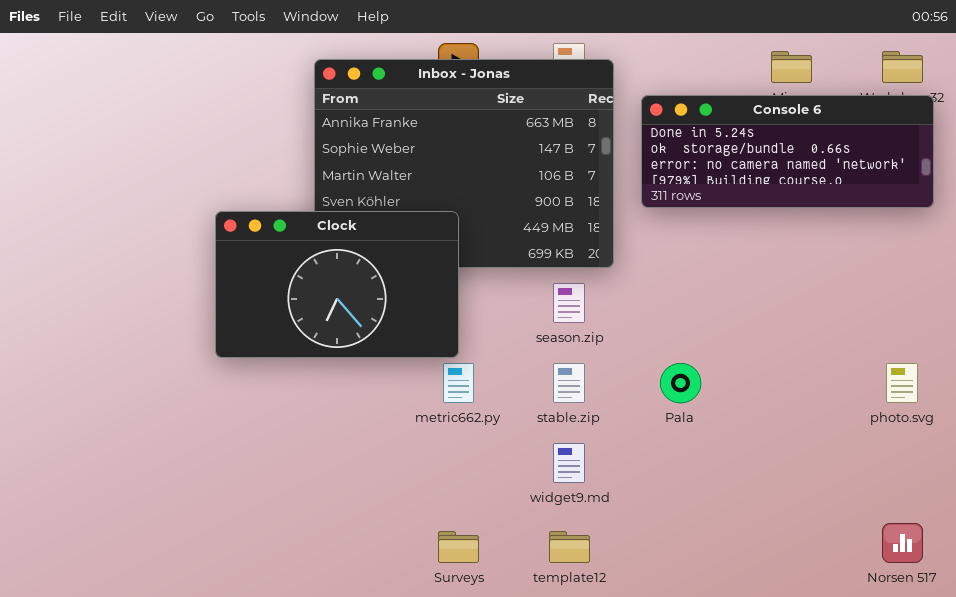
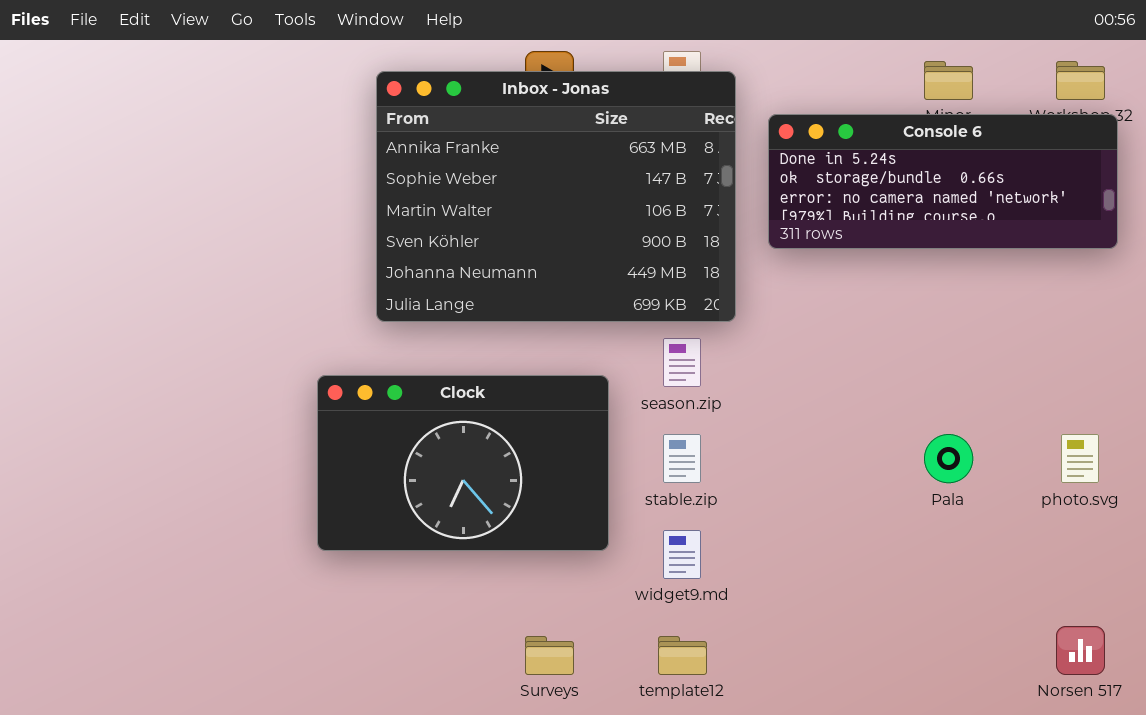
Clock: [215,211,459,358] -> [317,375,609,551], moved
Pala: [660,363,701,403] -> [924,434,973,483], moved

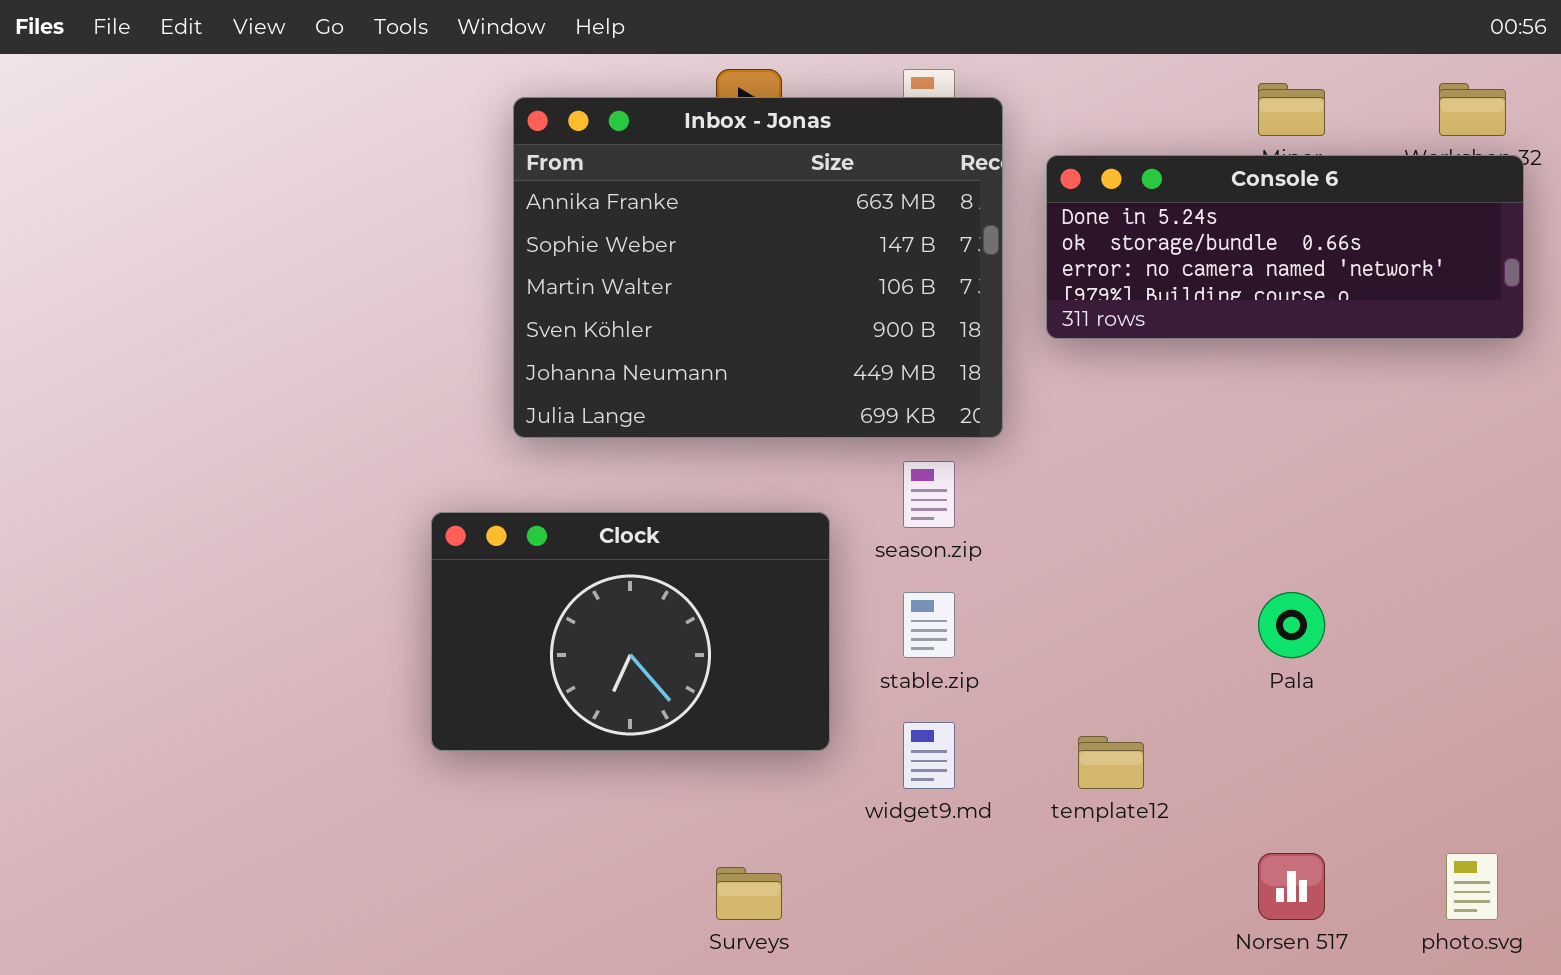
photo.svg: [1061,434,1099,483] -> [1446,853,1498,920], moved
Norsen 517: [1056,626,1105,675] -> [1258,853,1325,920], moved
template12: [658,636,707,675] -> [1078,736,1144,789], moved

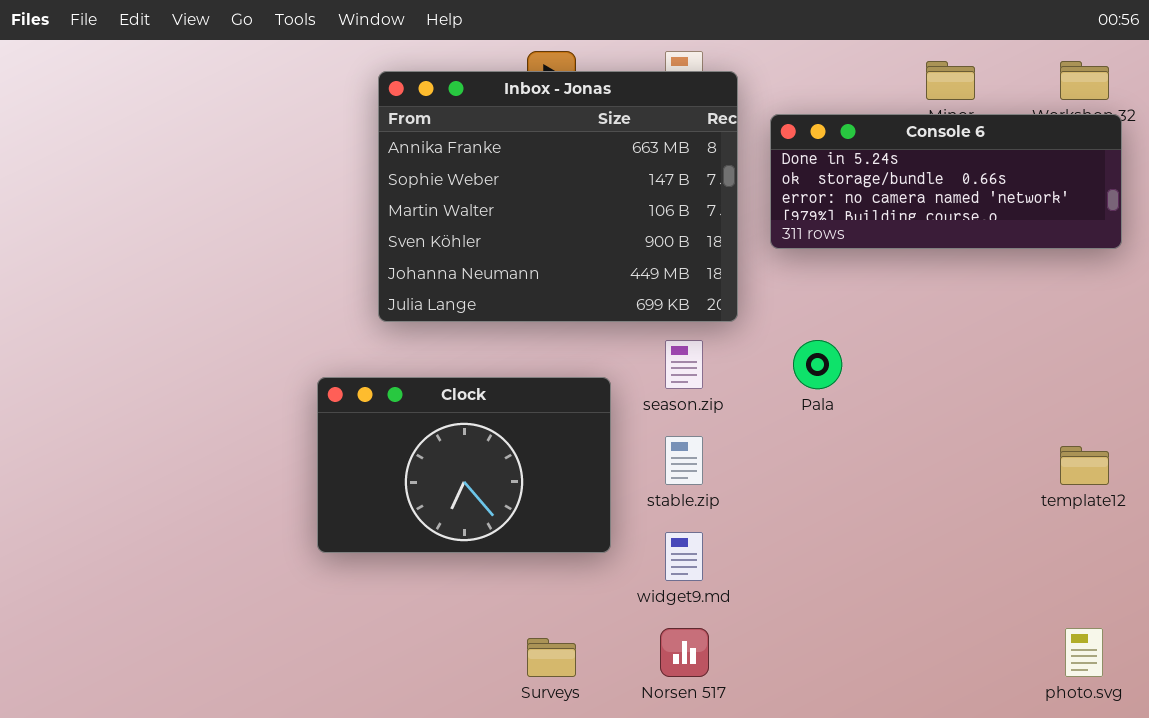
Pala: [1258,592,1325,658] -> [793,340,842,389], moved
template12: [1078,736,1144,789] -> [1060,446,1109,485], moved
Norsen 517: [1258,853,1325,920] -> [660,628,709,677], moved

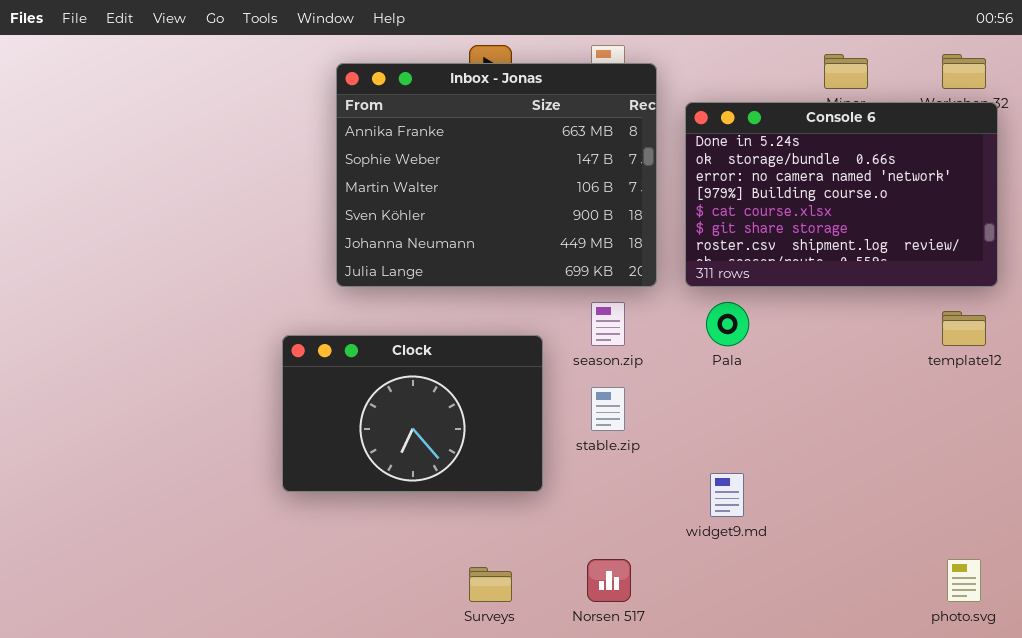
Console 6: [770,114,1122,249] -> [685,102,998,287], resized
template12: [1060,446,1109,485] -> [942,311,986,346], moved
widget9.md: [665,532,703,581] -> [710,473,744,517], moved

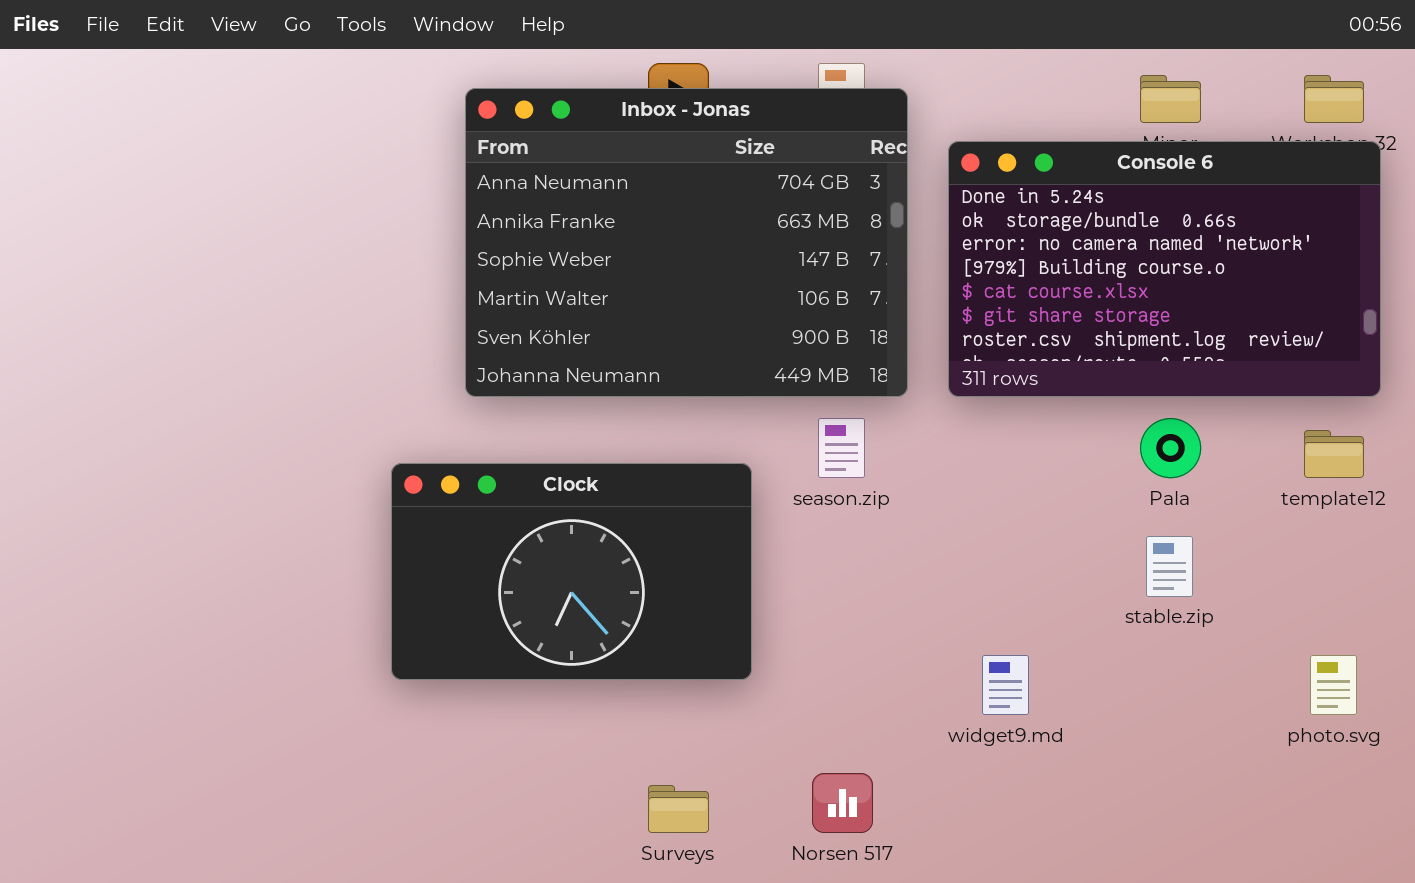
Inbox - Jonas: [336,63,657,287] -> [465,88,908,397], scrolled up 1 row
Pala: [706,302,749,346] -> [1140,418,1201,478], moved
stable.zip: [591,387,625,431] -> [1146,536,1193,597], moved
photo.svg: [947,559,981,602] -> [1310,655,1357,715], moved

